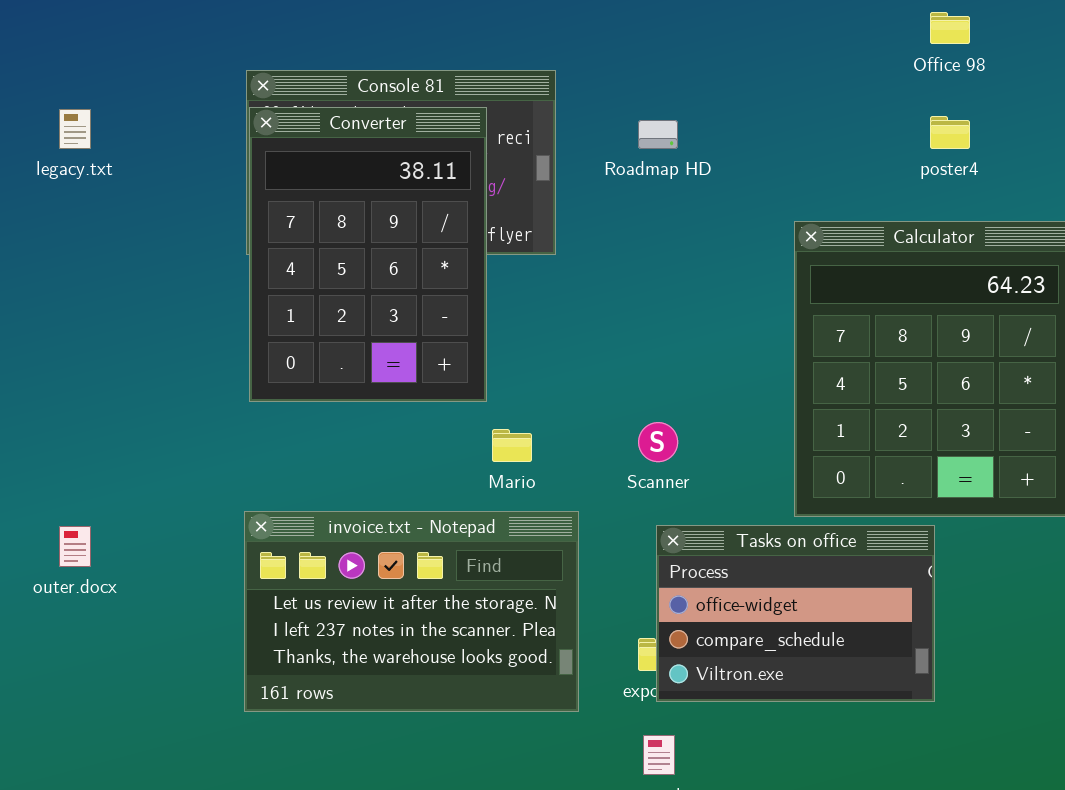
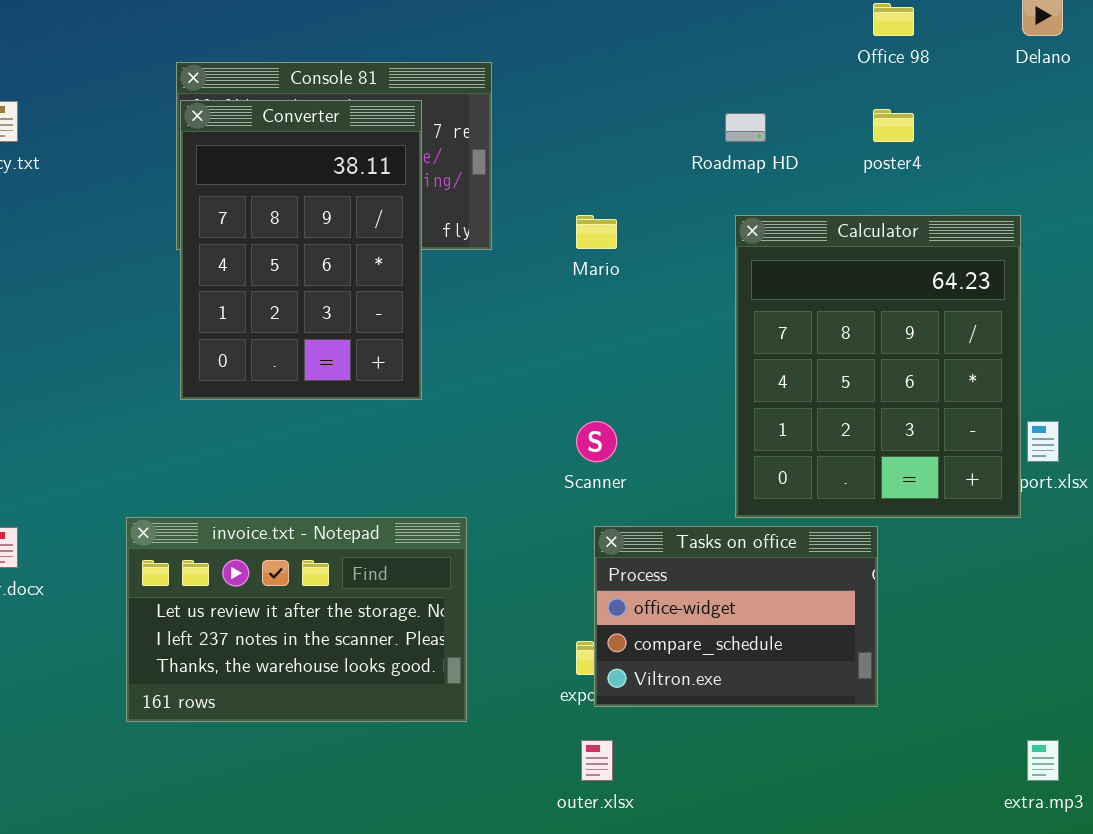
Roadmap HD: [638,120,678,149] -> [725,113,766,142], moved
Mario: [492,429,532,462] -> [576,215,617,249], moved
invoice.txt - Notepad: [244,511,579,712] -> [126,517,467,722], moved

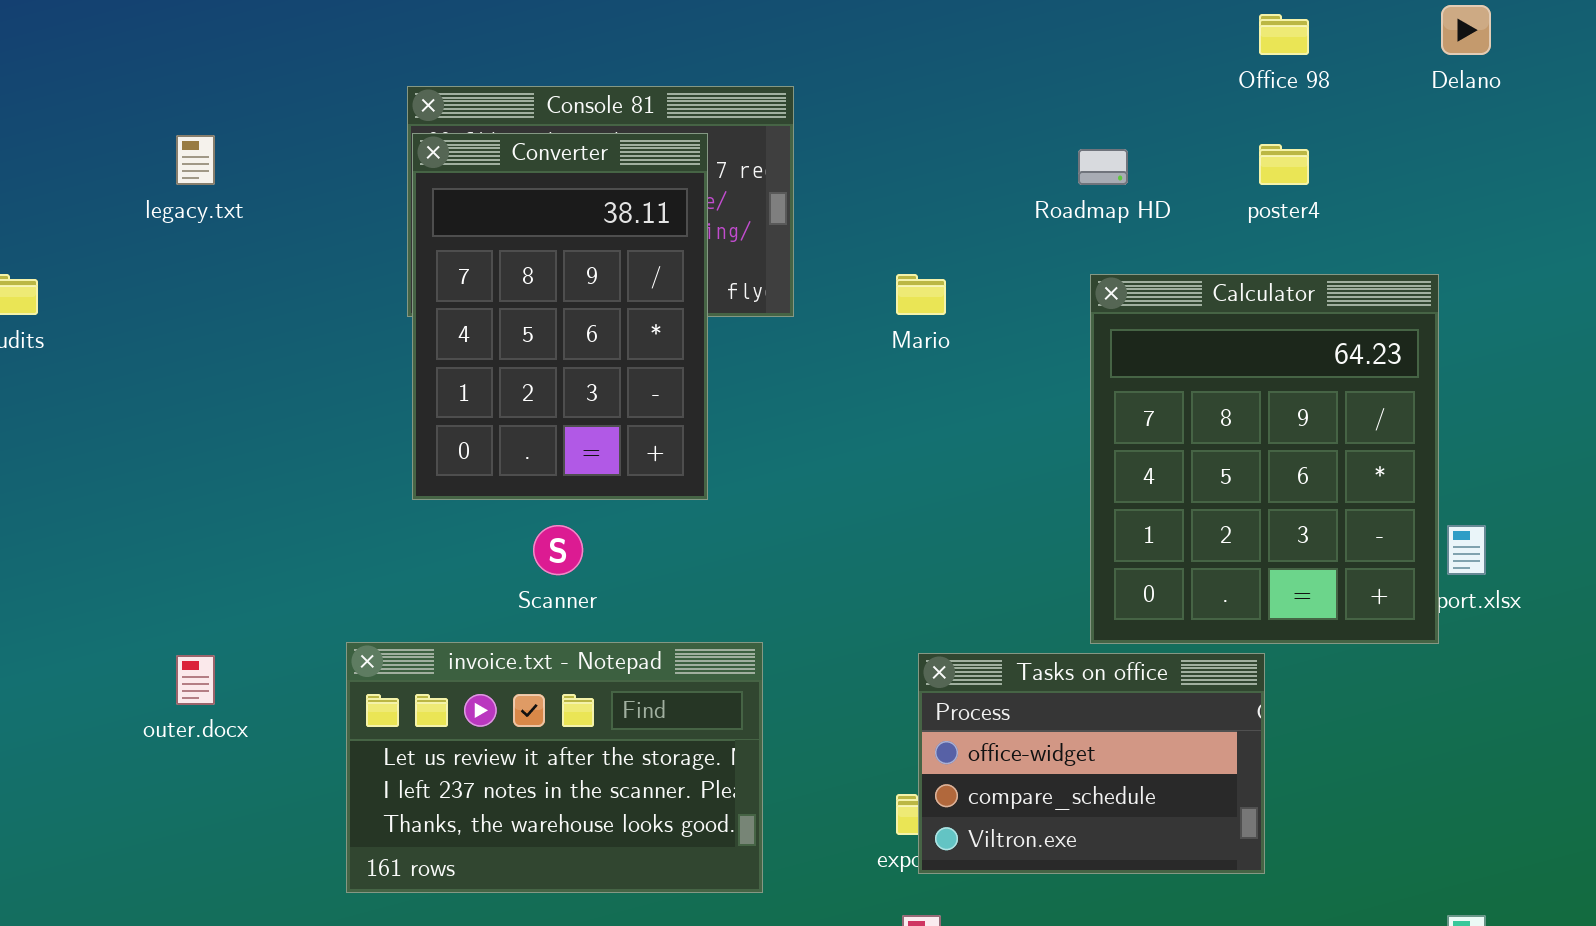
Scanner: [576,421,617,462] -> [533,525,583,575], moved

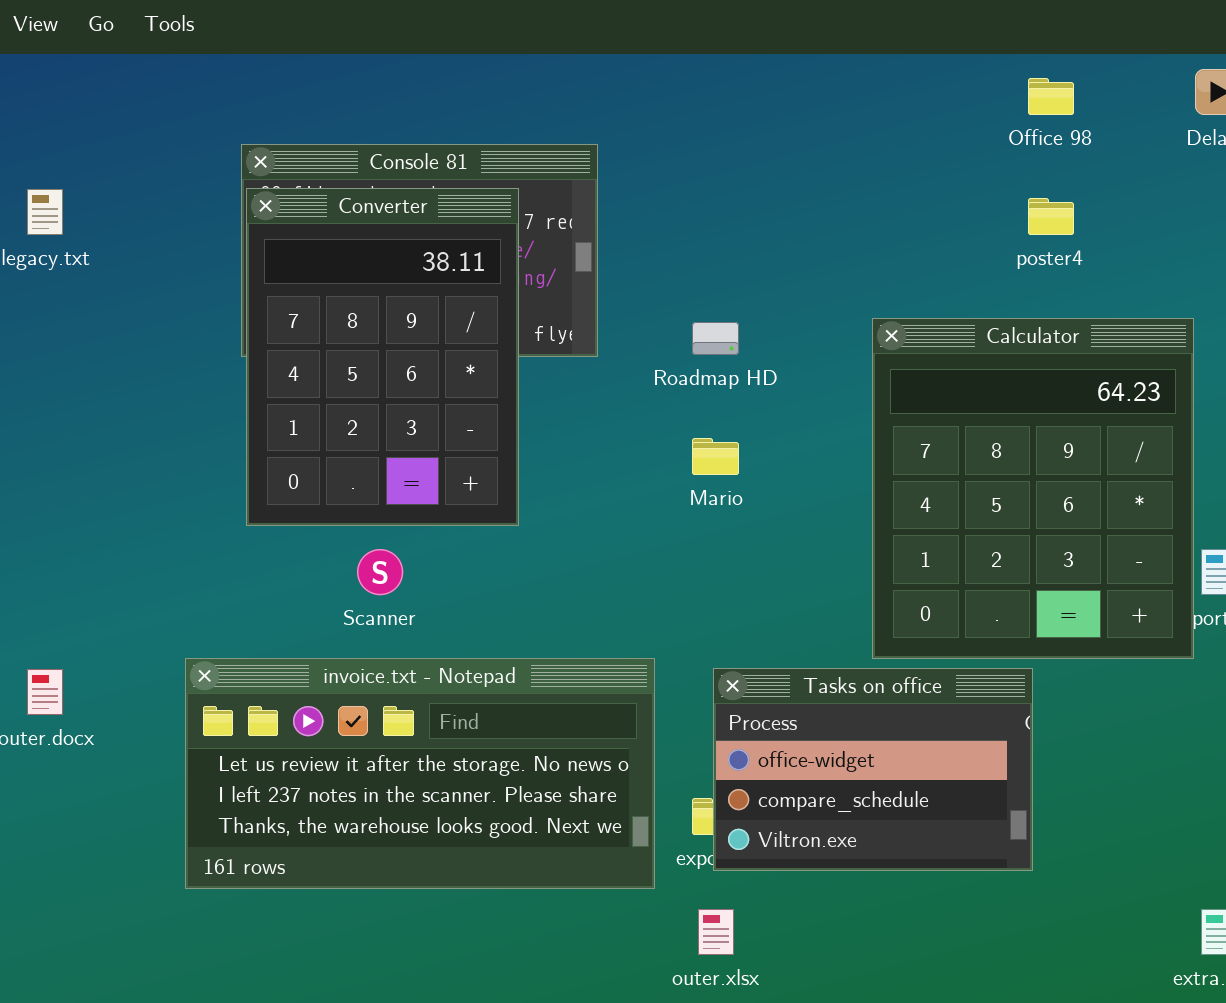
Roadmap HD: [1078,149,1128,185] -> [692,322,739,355], moved
Mario: [896,274,946,315] -> [692,438,739,475], moved
invoice.txt - Notepad: [346,642,763,893] -> [185,658,655,889], resized

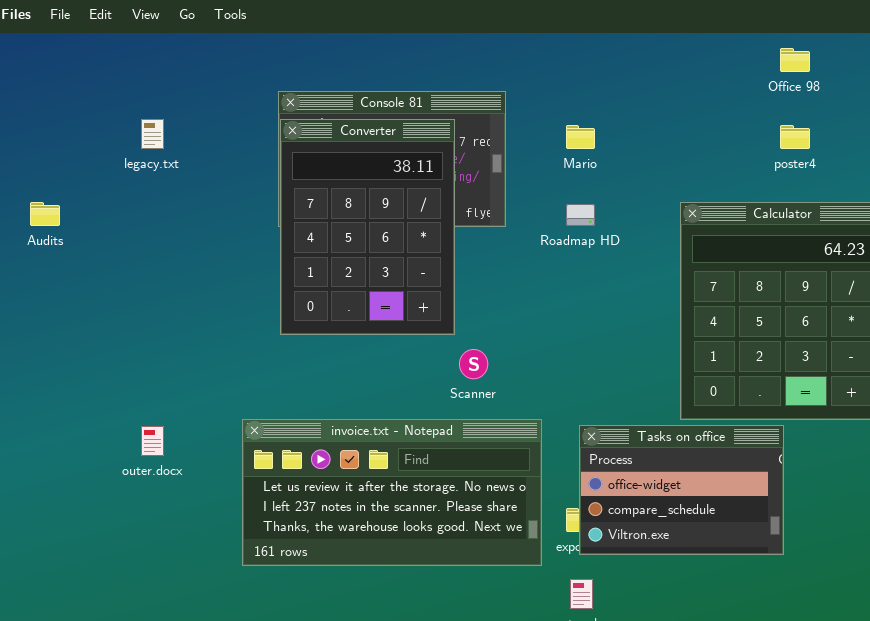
Mario: [692,438,739,475] -> [566,125,595,149], moved
Scanner: [357,549,403,595] -> [459,349,488,379], moved

